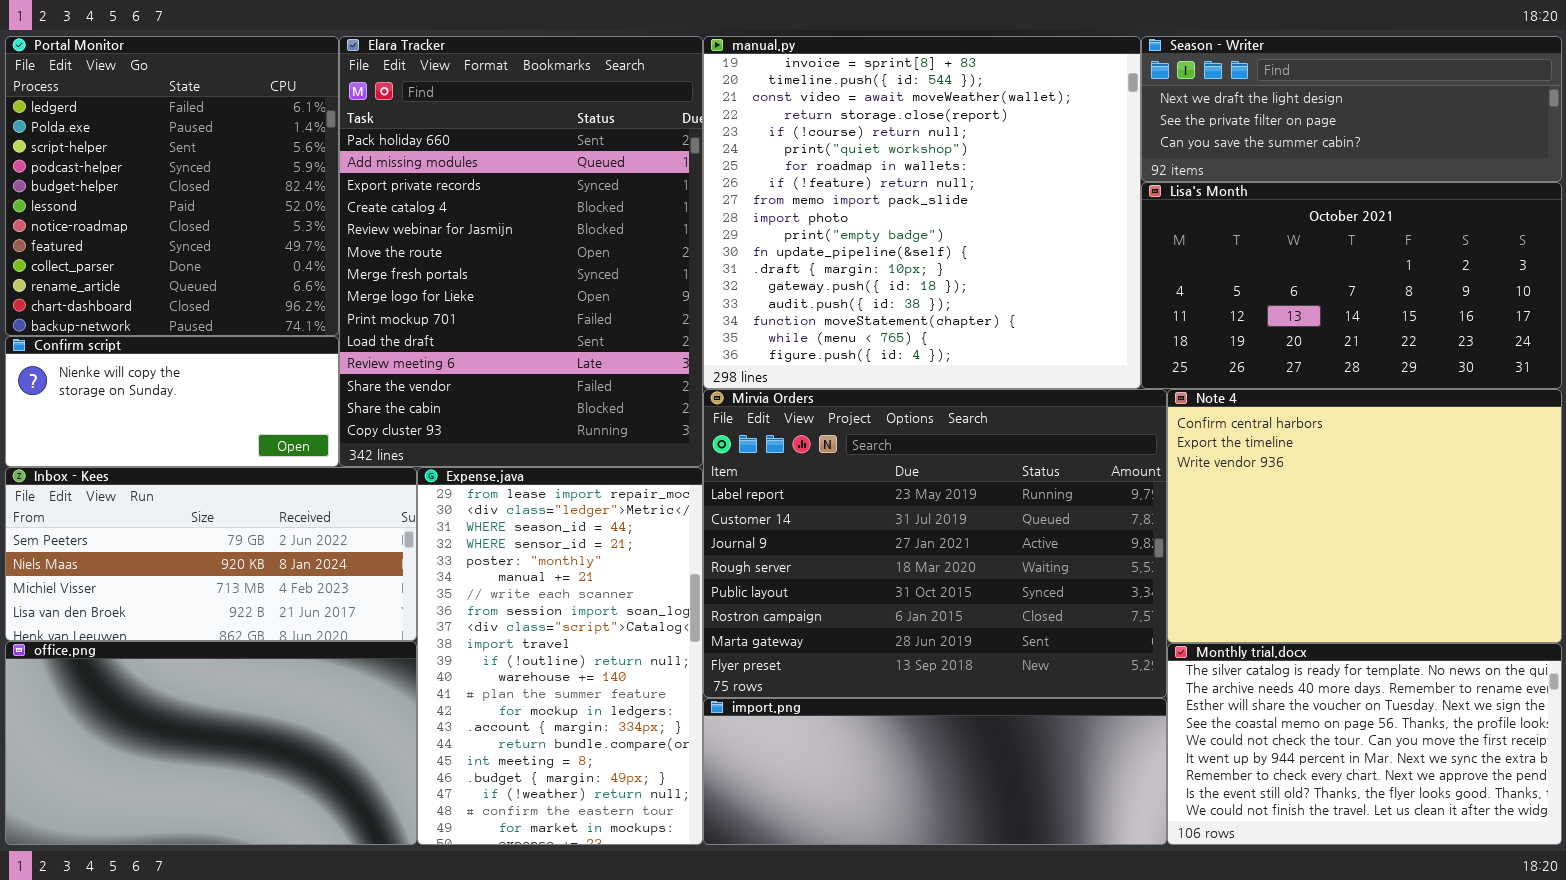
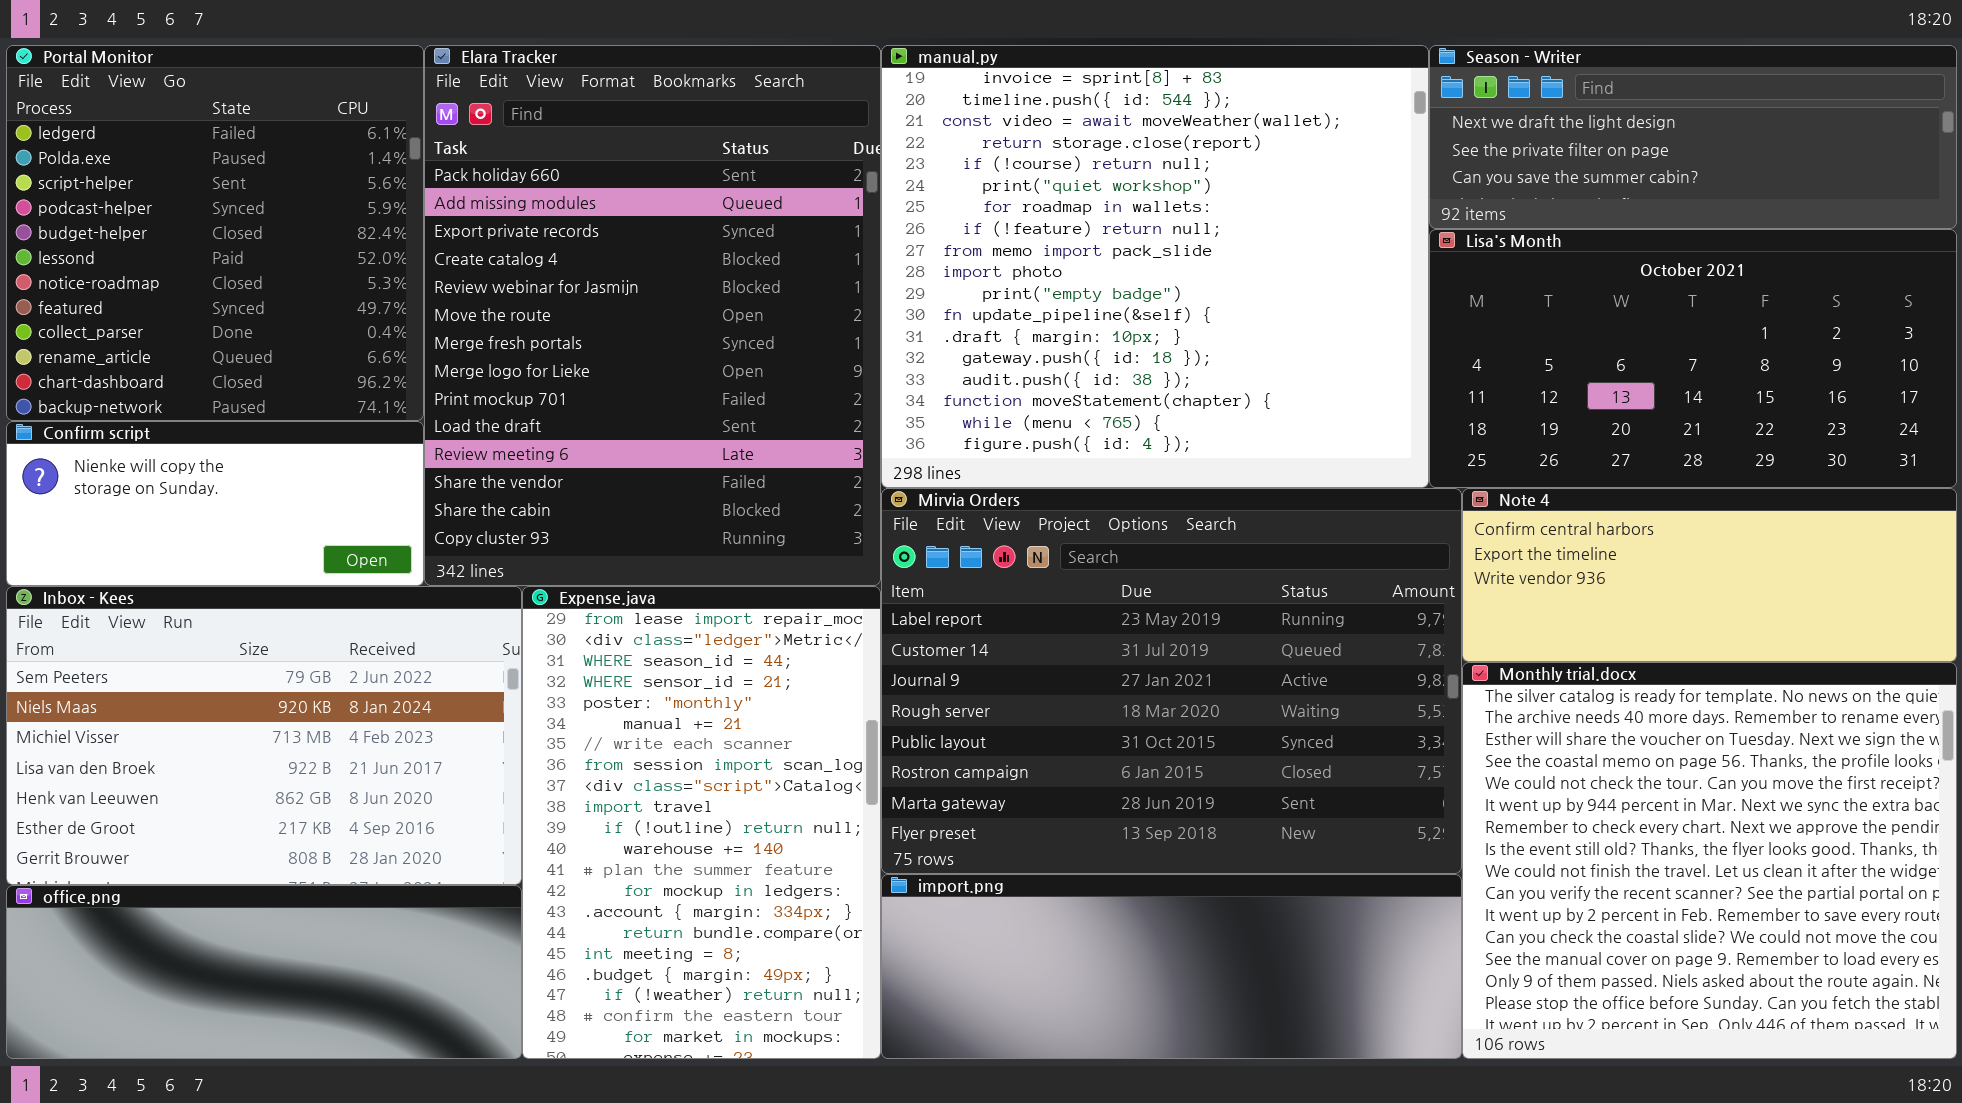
Note 4: [1167,389,1562,643] -> [1462,488,1957,662], resized
Inbox - Kees: [5,467,417,641] -> [6,586,522,885], resized
office.png: [5,641,417,845] -> [6,885,522,1059], resized
Monthly trial.docx: [1167,643,1562,845] -> [1462,662,1957,1059], resized

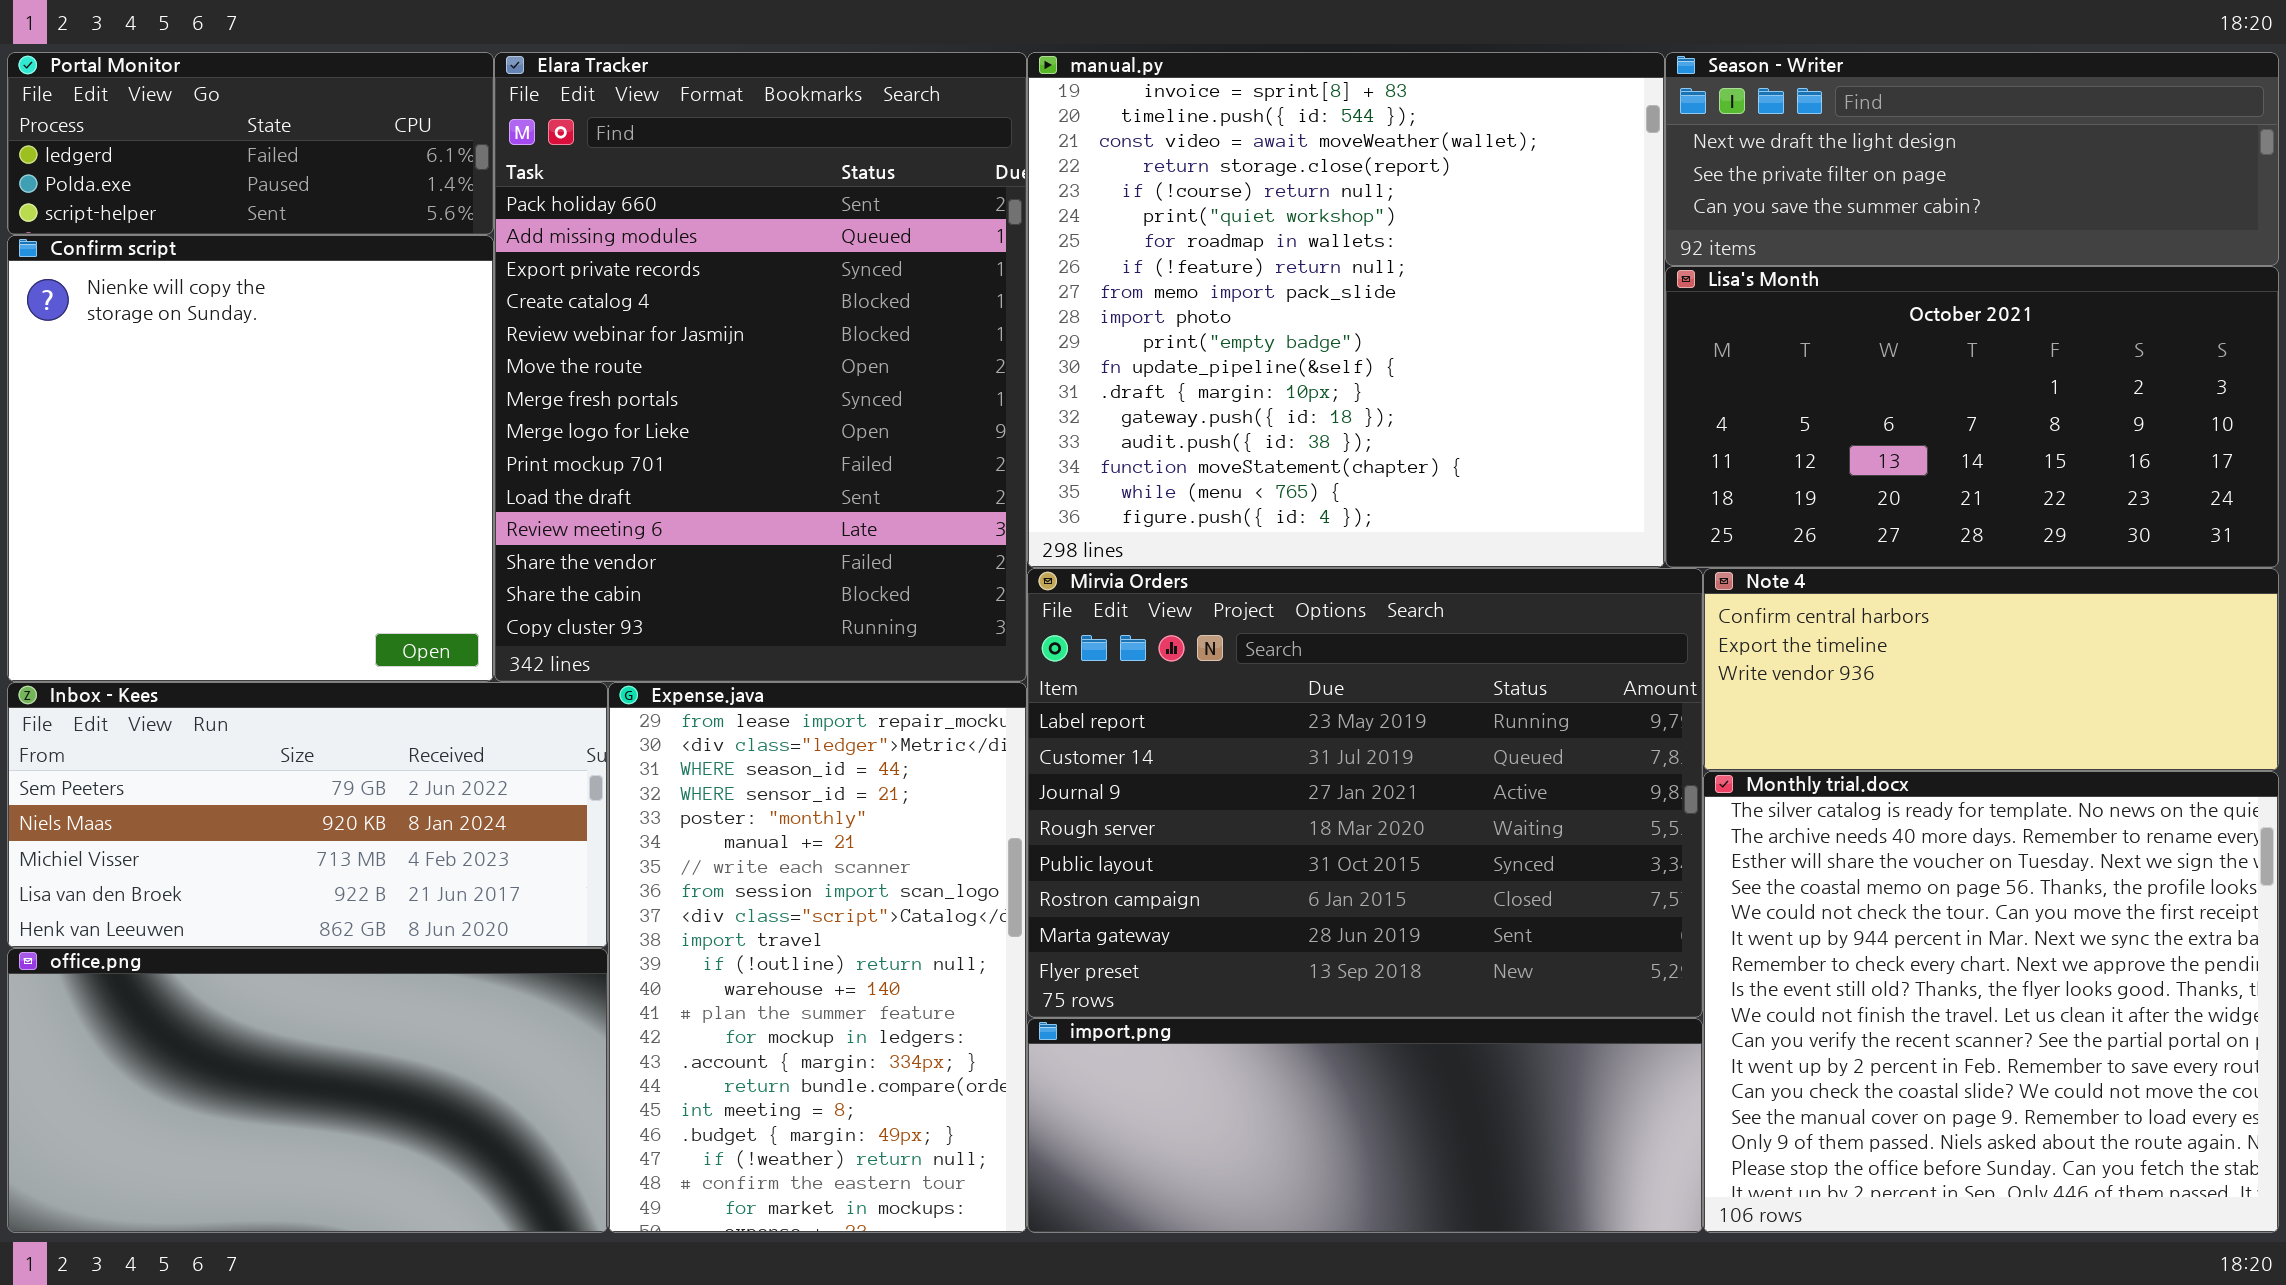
Portal Monitor: [6,45,424,421] -> [7,52,494,235], resized
Confirm script: [6,421,424,586] -> [7,235,494,682], resized
Inbox - Kees: [6,586,522,885] -> [7,682,608,948], resized
office.png: [6,885,522,1059] -> [7,948,608,1233], resized

